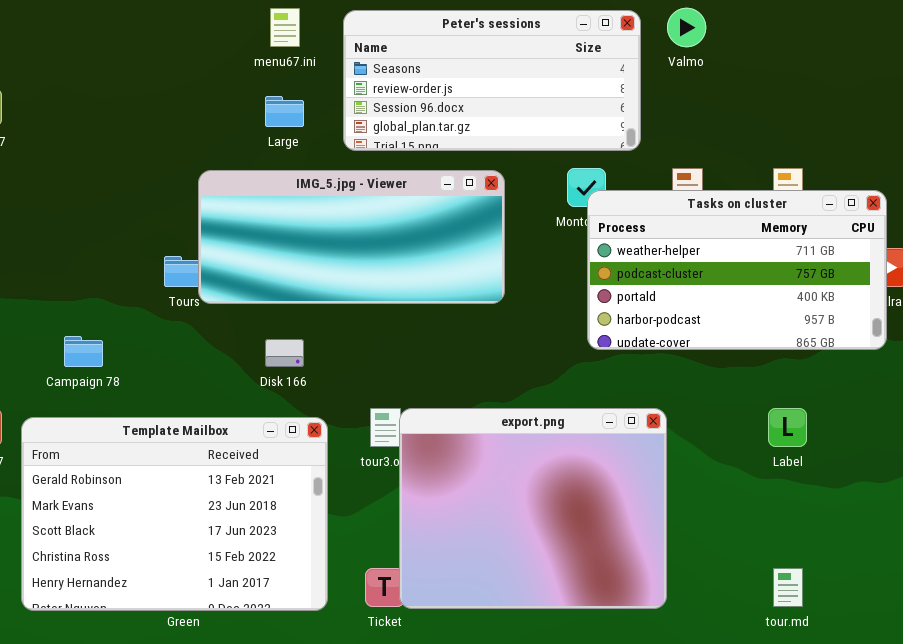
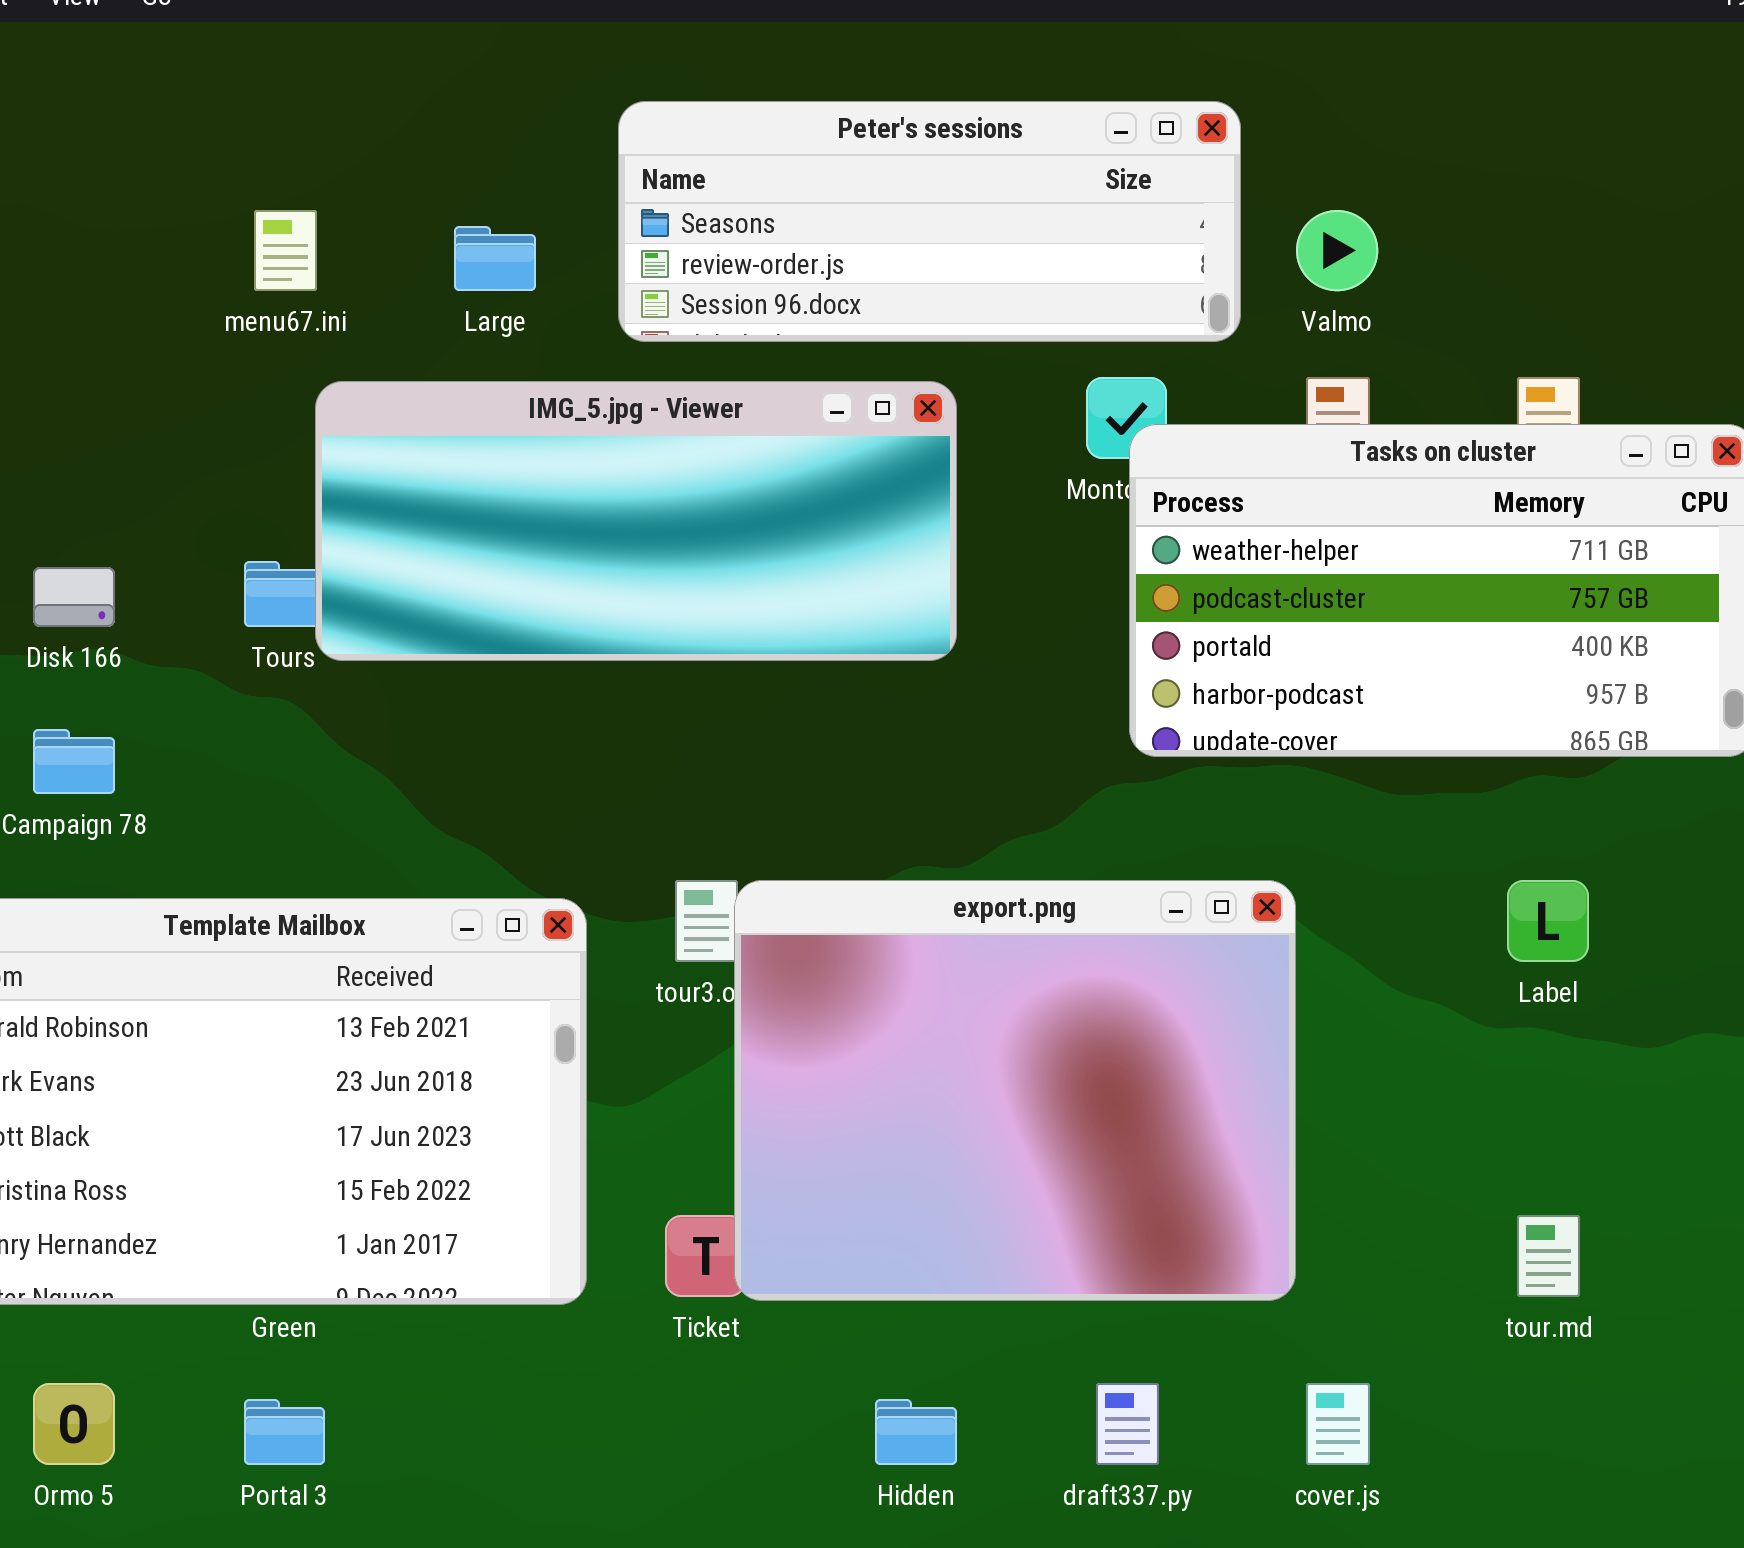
menu67.ini: [270,8,300,47] -> [254,210,317,291], moved
Valmo: [667,8,706,47] -> [1296,210,1378,291], moved
Peter's sessions: [343,10,641,151] -> [618,101,1241,342], resized
Disk 166: [265,339,304,367] -> [33,567,115,627], moved

